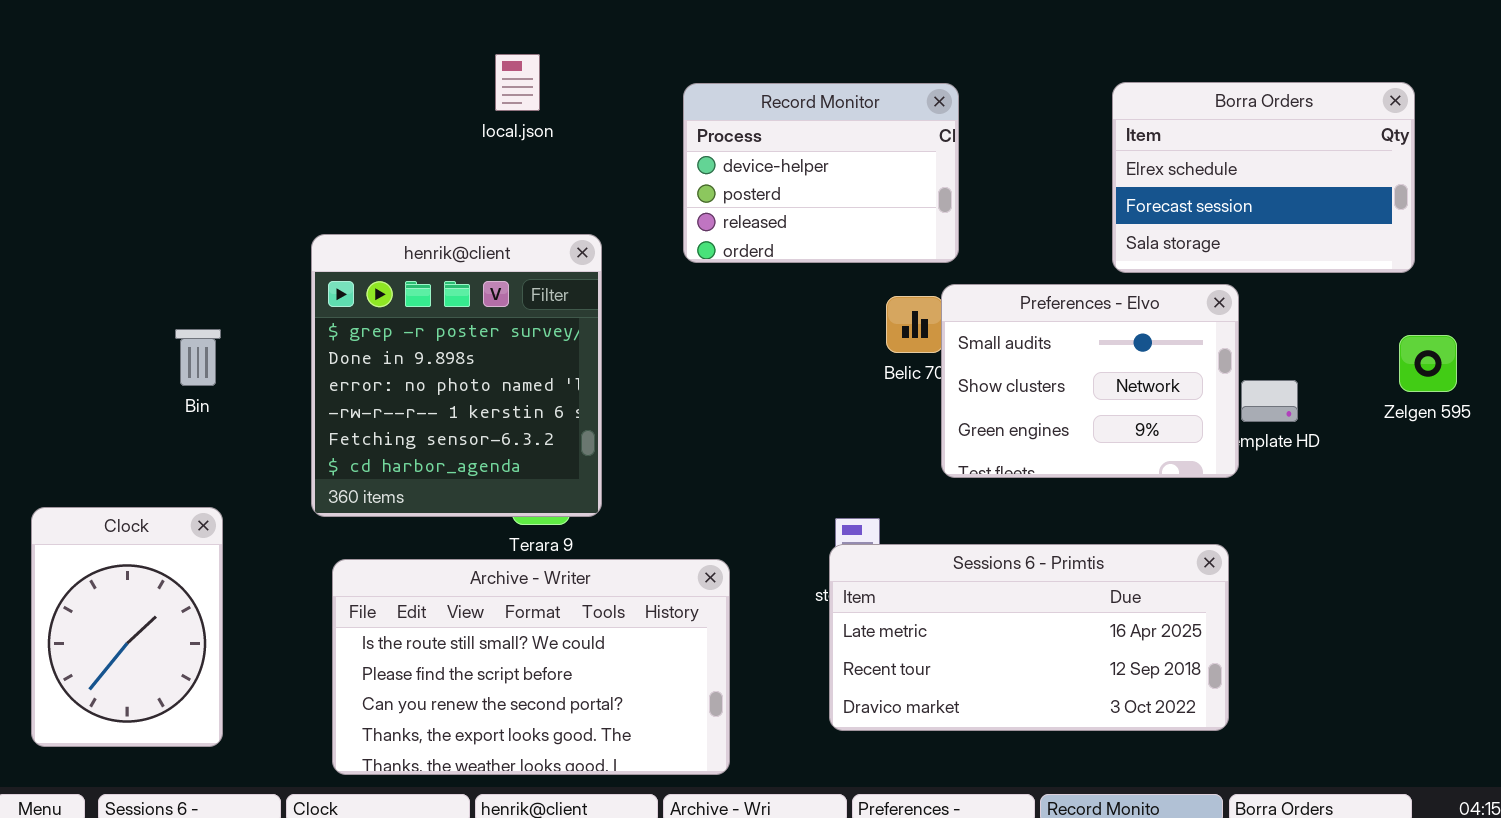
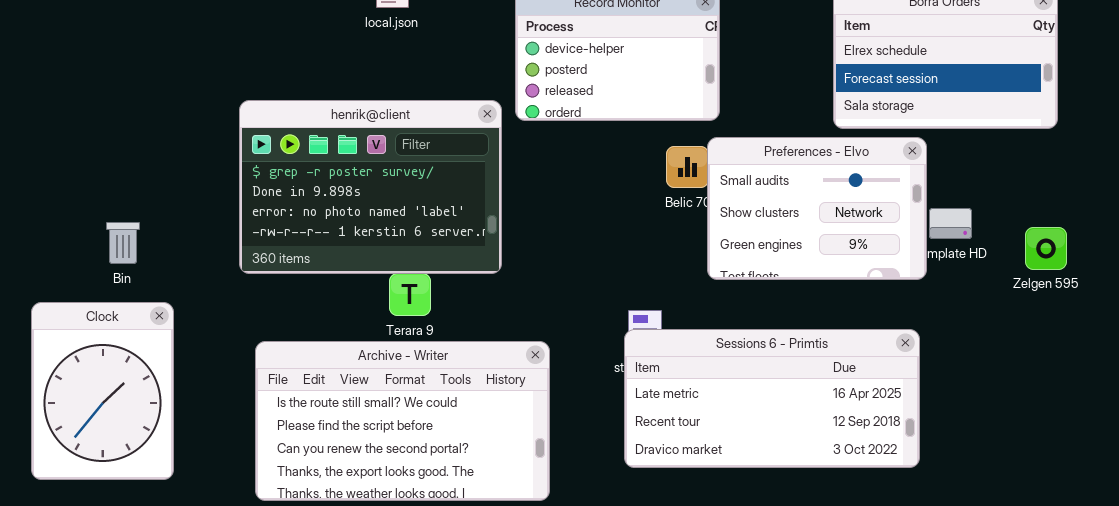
henrik@client: [311,234,602,517] -> [239,100,502,274], resized
Bin: [175,329,221,386] -> [106,222,140,264], moved
Zelgen 595: [1399,335,1457,392] -> [1025,227,1067,270], moved

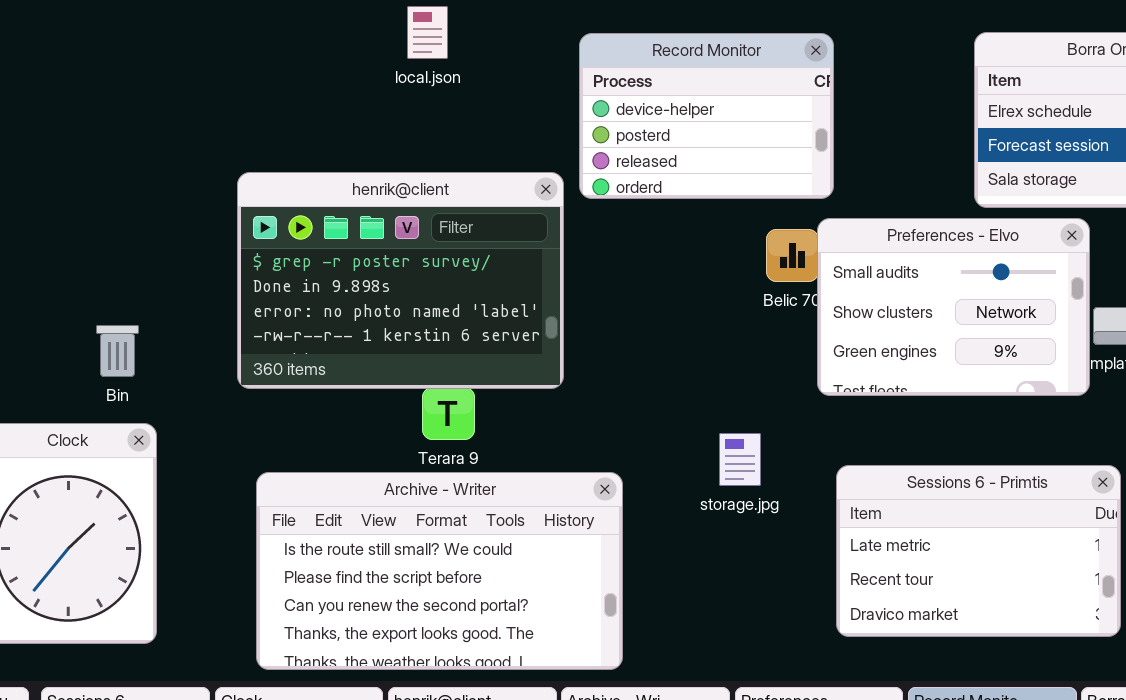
Bin: [106,222,140,264] -> [96,325,139,377], moved
Sessions 6 - Primtis: [624,329,920,468] -> [836,465,1121,637], moved, resized

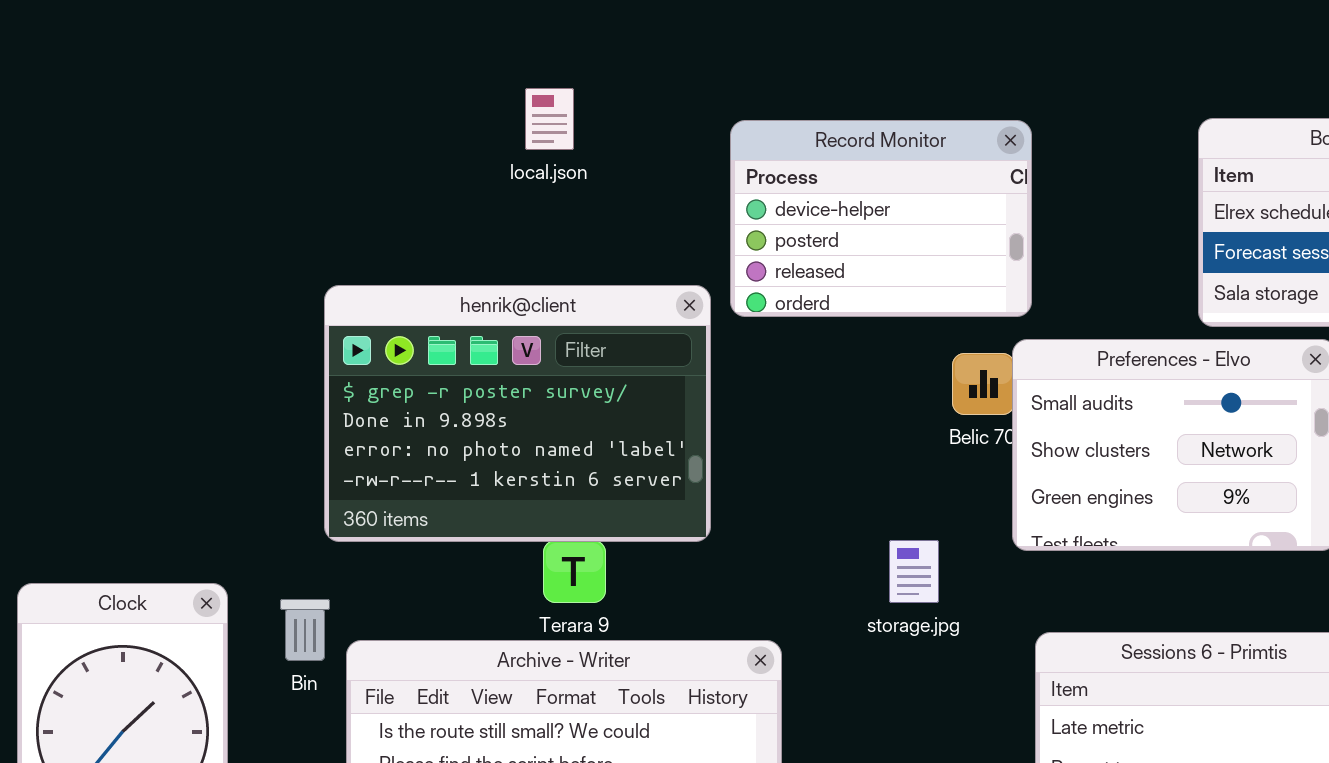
Bin: [96,325,139,377] -> [280,599,330,661], moved
storage.jpg: [719,433,761,486] -> [889,540,939,603], moved

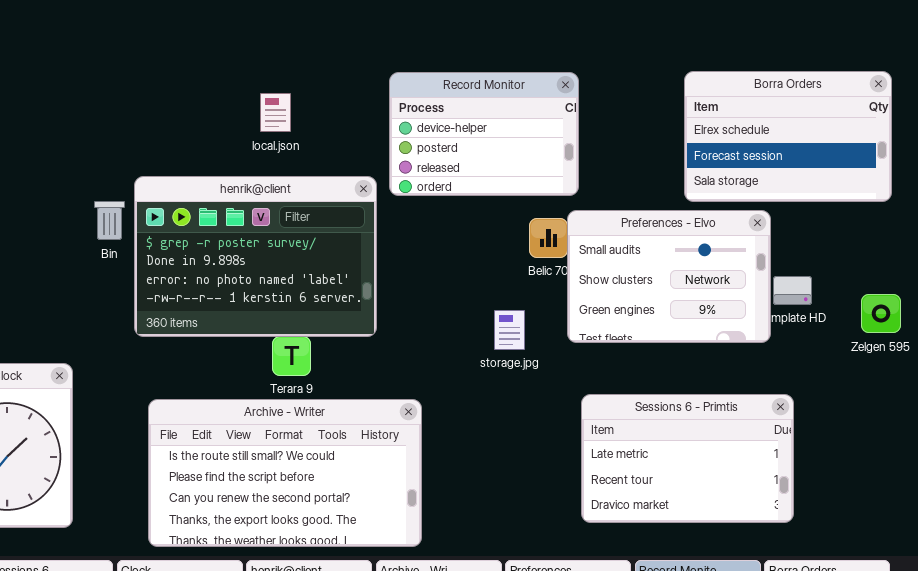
local.json: [525,88,574,150] -> [260,93,291,132], moved
storage.jpg: [889,540,939,603] -> [494,310,525,350], moved
Bin: [280,599,330,661] -> [94,201,125,240], moved

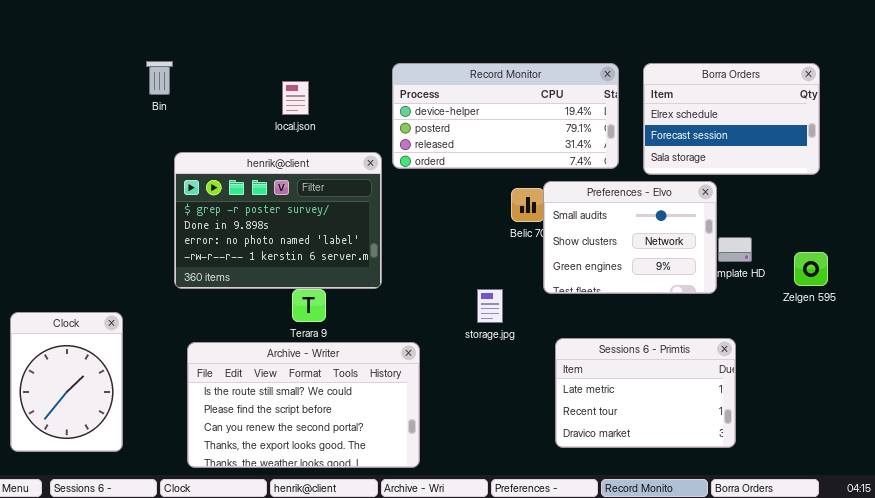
Record Monitor: [389,72,579,196] -> [392,63,619,169], resized
Bin: [94,201,125,240] -> [146,61,173,95], moved
storage.jpg: [494,310,525,350] -> [477,289,503,323], moved

